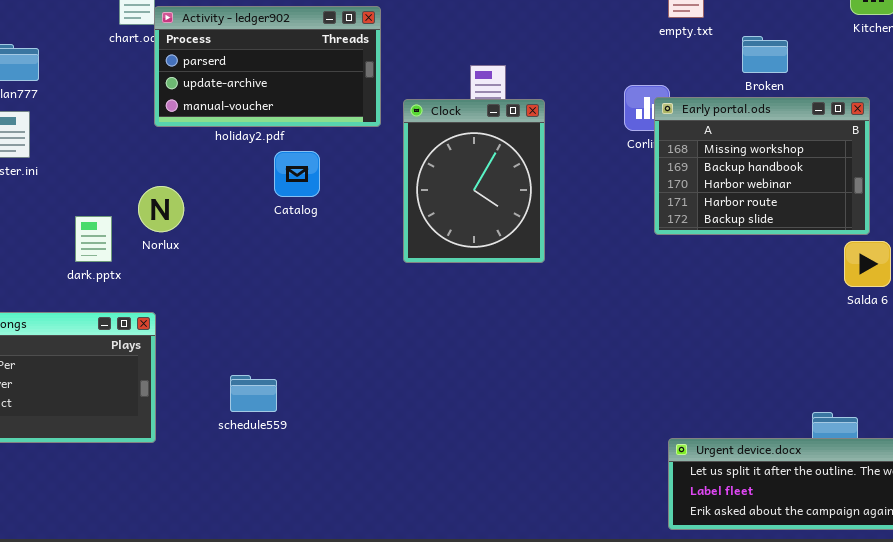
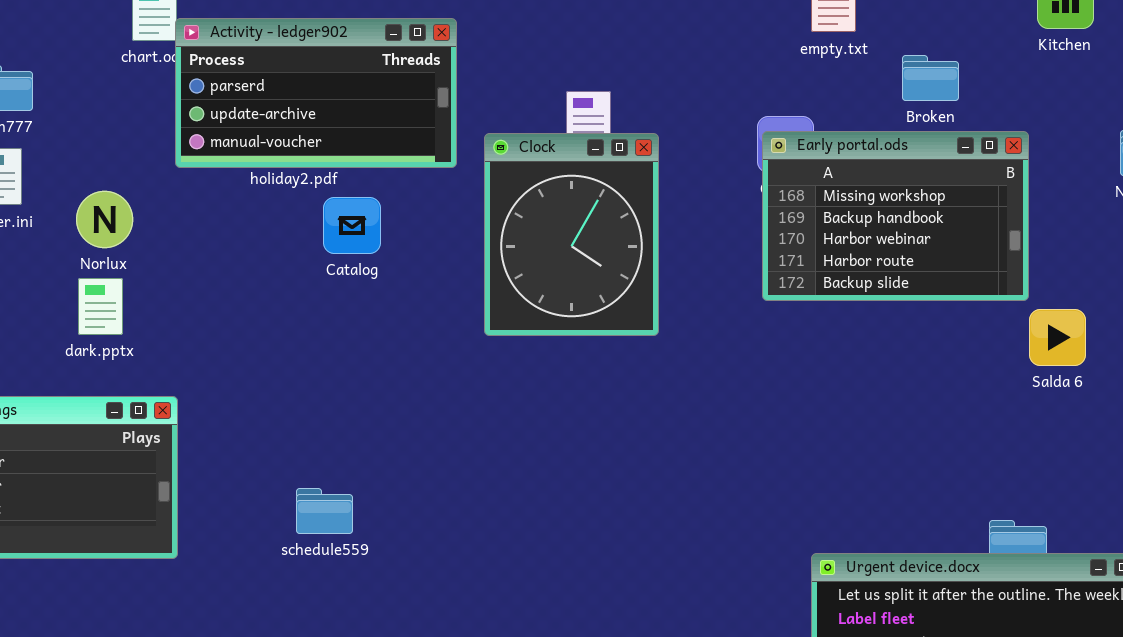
Early portal.ods: [654,97,870,235] -> [762,131,1029,301], moved
Norlux: [138,186,184,232] -> [76,191,133,248], moved
schedule559: [230,375,277,412] -> [296,488,353,534], moved

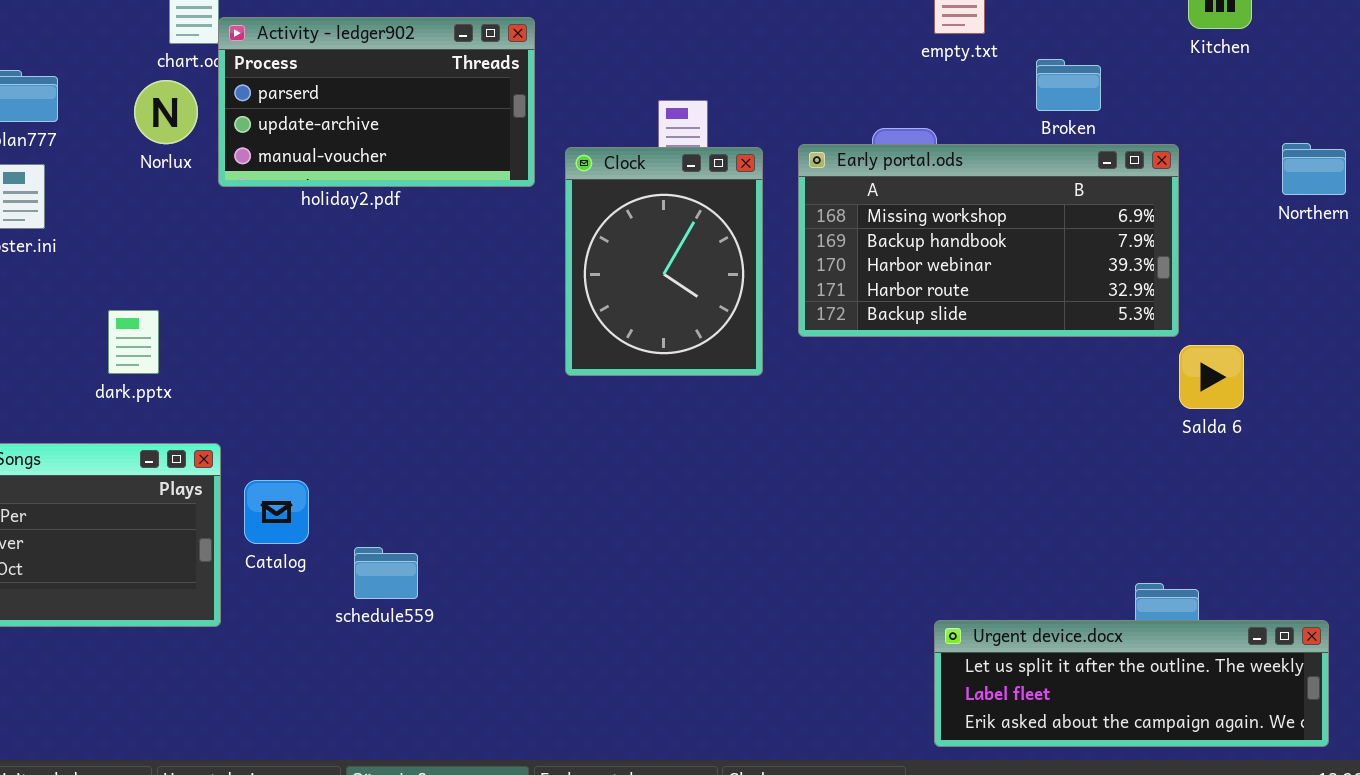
Early portal.ods: [762,131,1029,301] -> [798,144,1179,337], resized
Norlux: [76,191,133,248] -> [134,80,198,144], moved
Catalog: [323,197,381,254] -> [244,480,309,544], moved

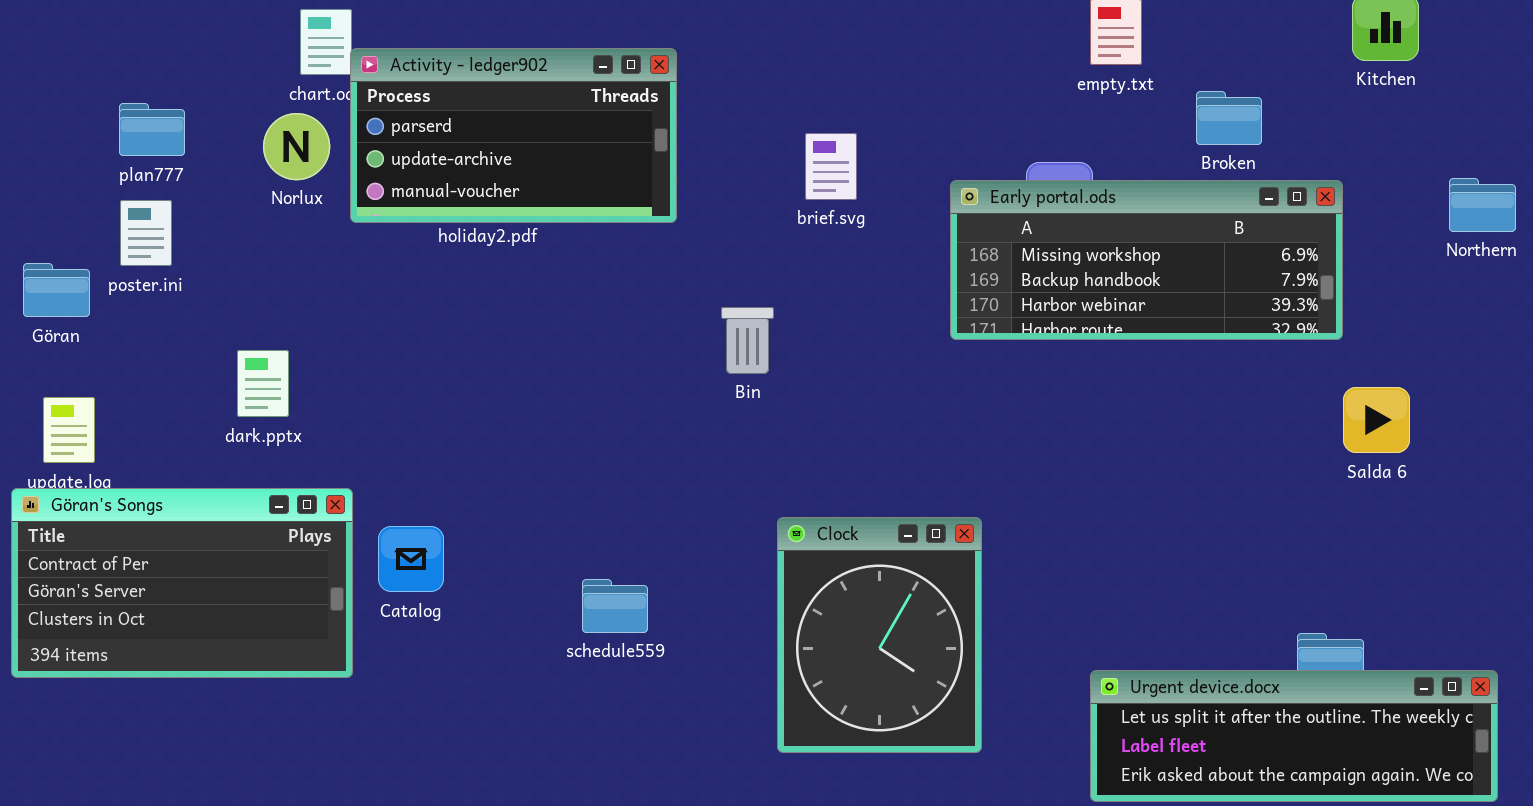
Early portal.ods: [798,144,1179,337] -> [950,180,1343,340], resized
Clock: [565,147,763,376] -> [777,517,982,753], moved
schedule559: [354,547,418,599] -> [582,579,648,633], moved

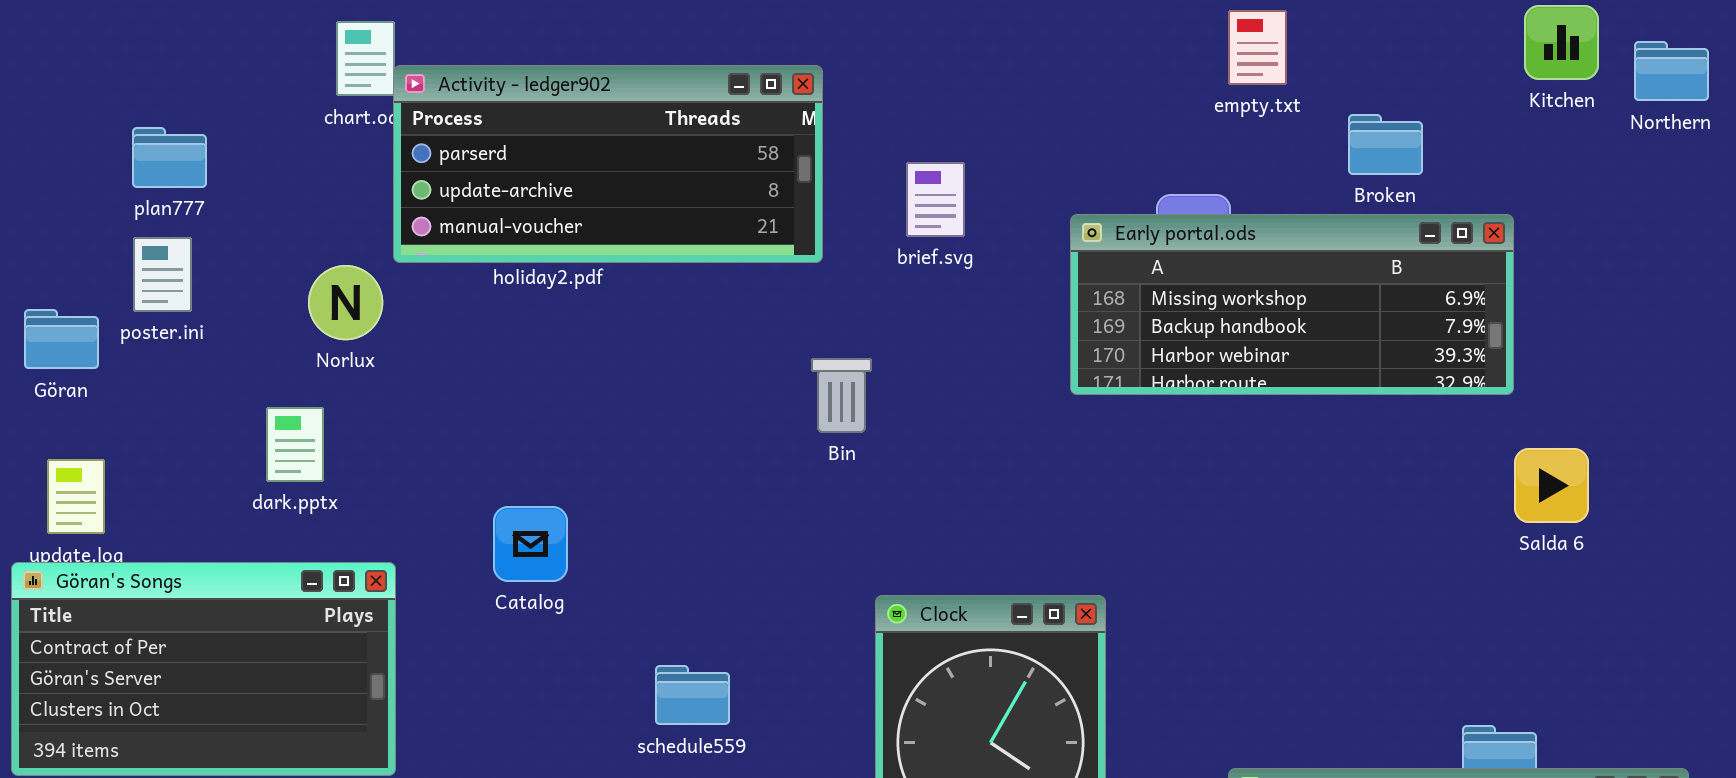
Activity - ledger902: [350,48,677,223] -> [393,65,823,263], resized
Norlux: [263,113,330,180] -> [308,265,383,340], moved
Northern: [1449,178,1516,232] -> [1634,41,1709,101], moved
Catalog: [378,526,444,592] -> [493,506,568,582], moved

